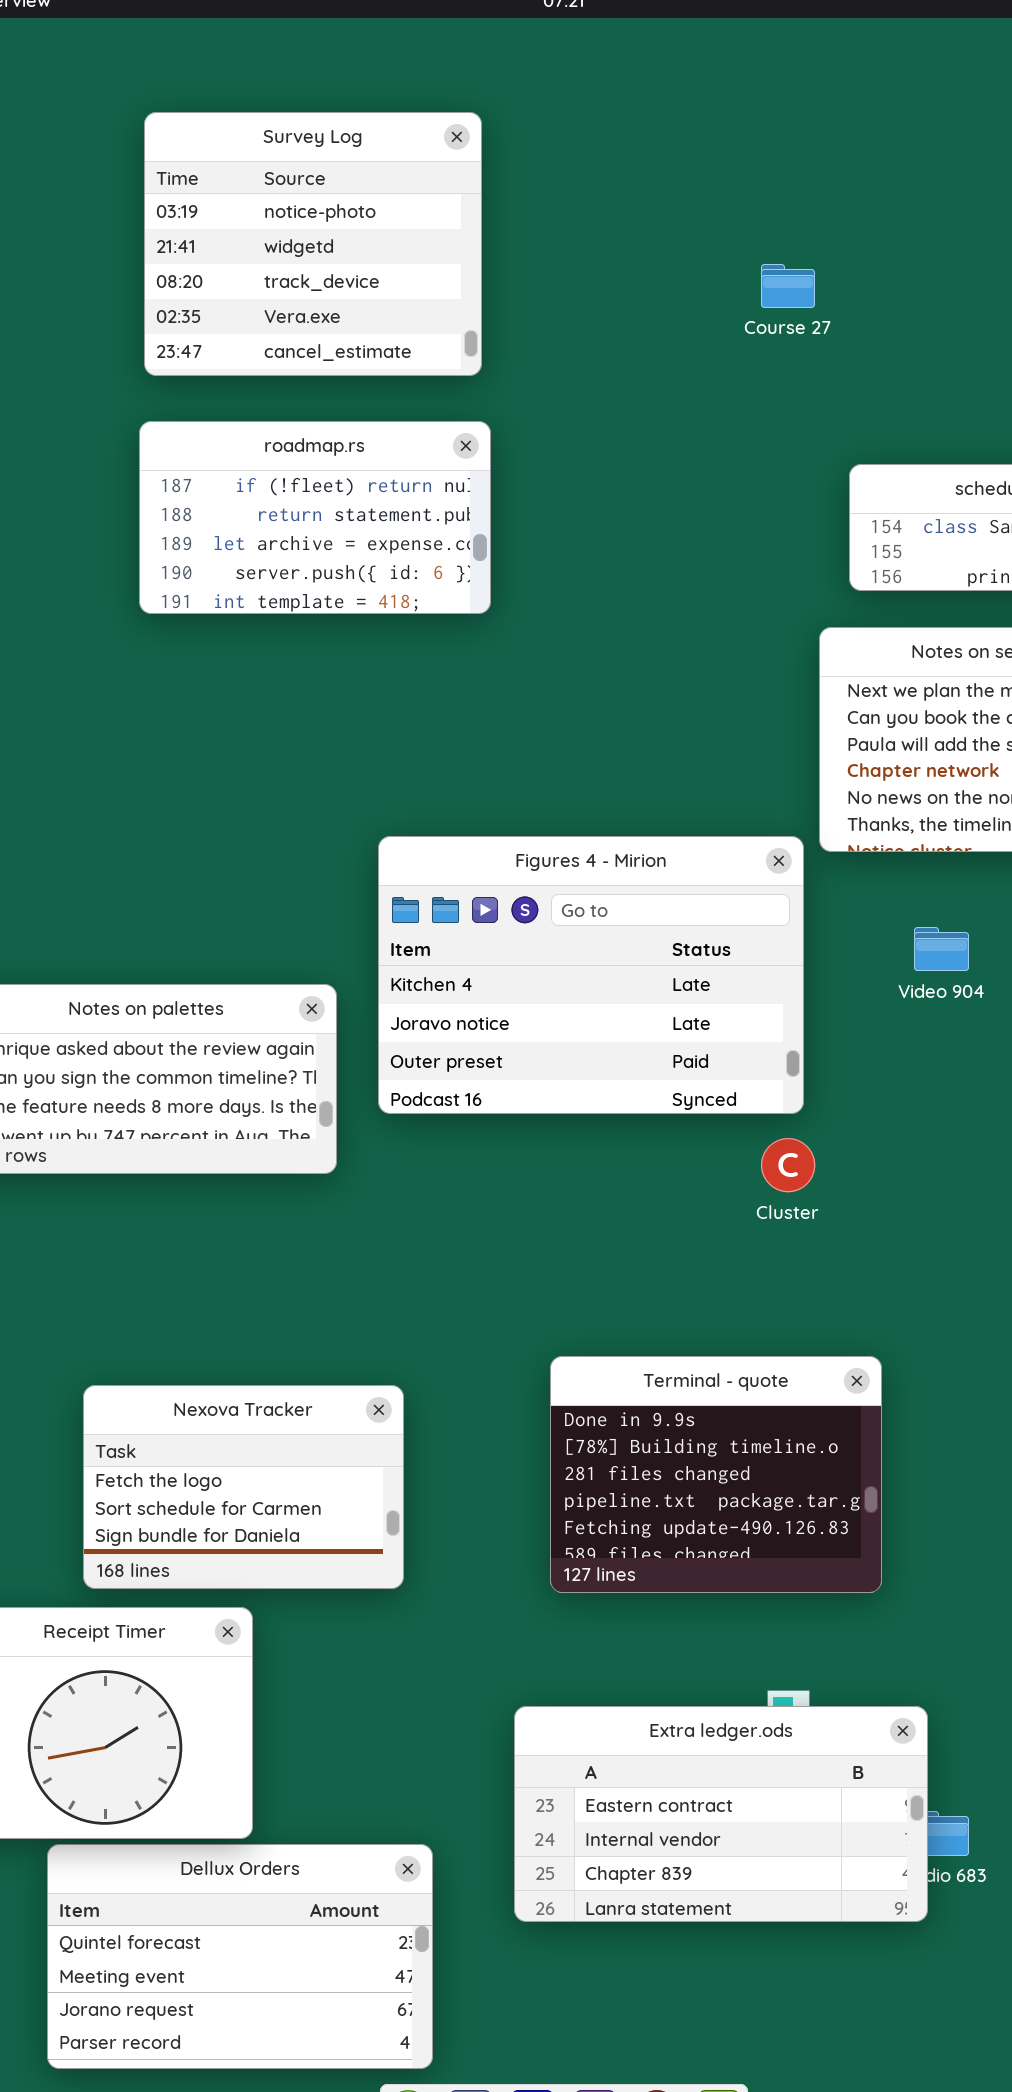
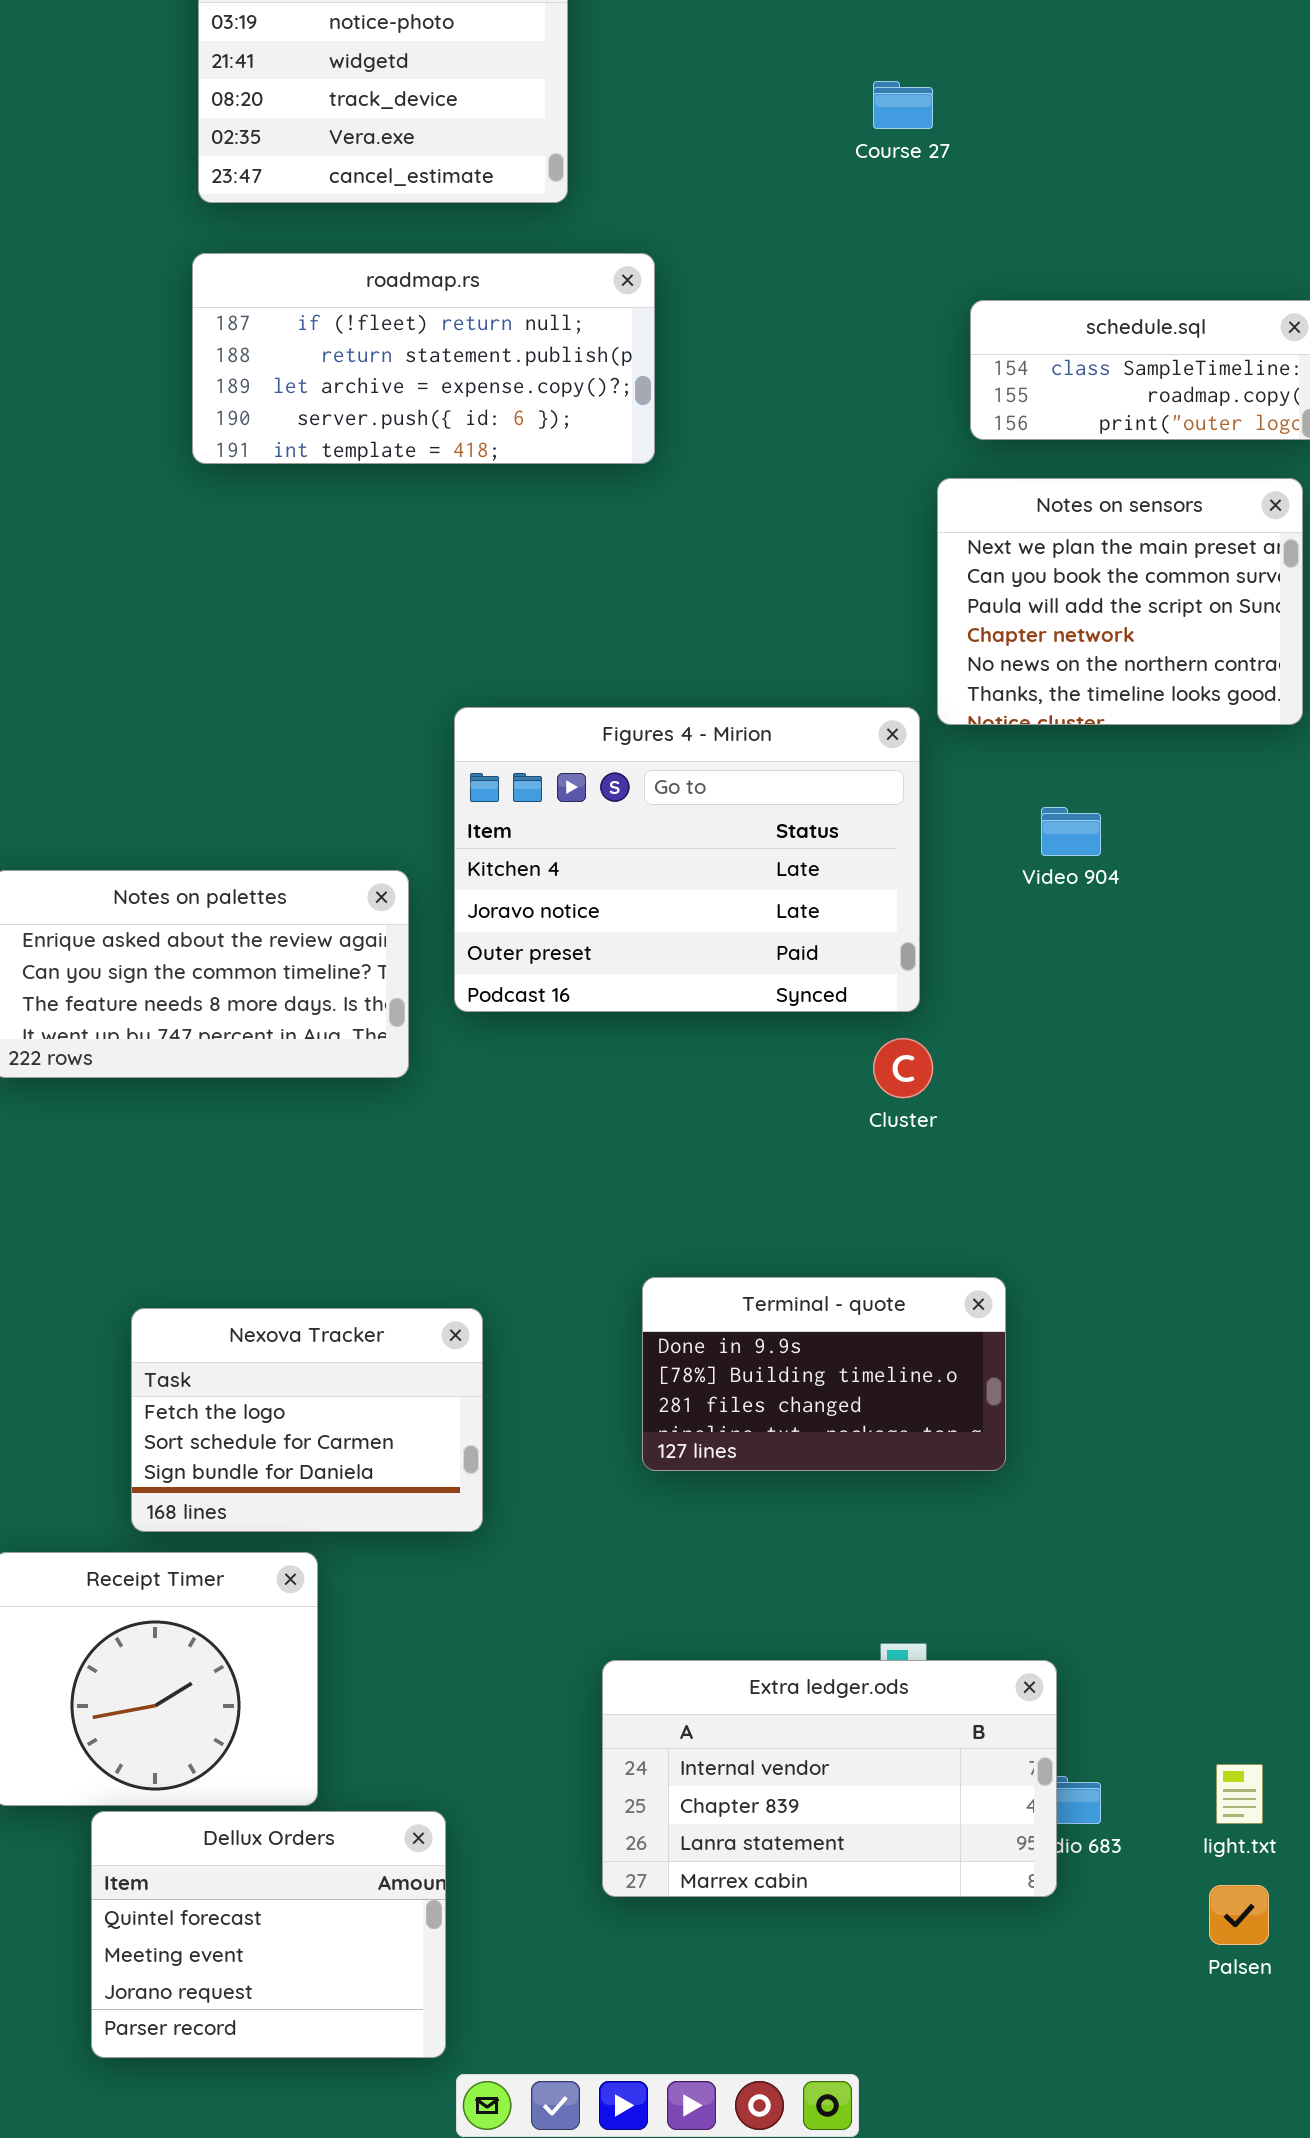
roadmap.rs: [139,421,491,614] -> [192,253,655,464], resized
Terminal - quote: [550,1356,882,1593] -> [642,1277,1006,1471], resized
Extra ledger.ods: [514,1706,928,1922] -> [602,1660,1057,1897], scrolled down 1 row
Dellux Orders: [47,1844,433,2069] -> [91,1811,446,2058], resized

